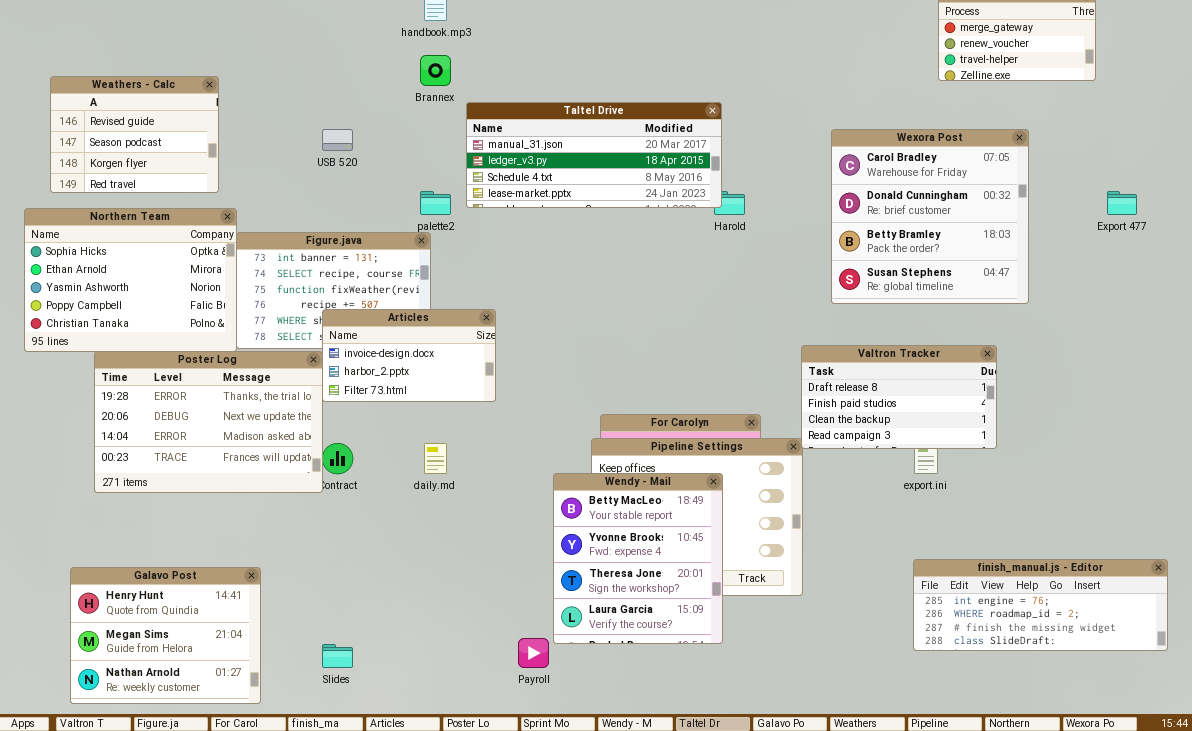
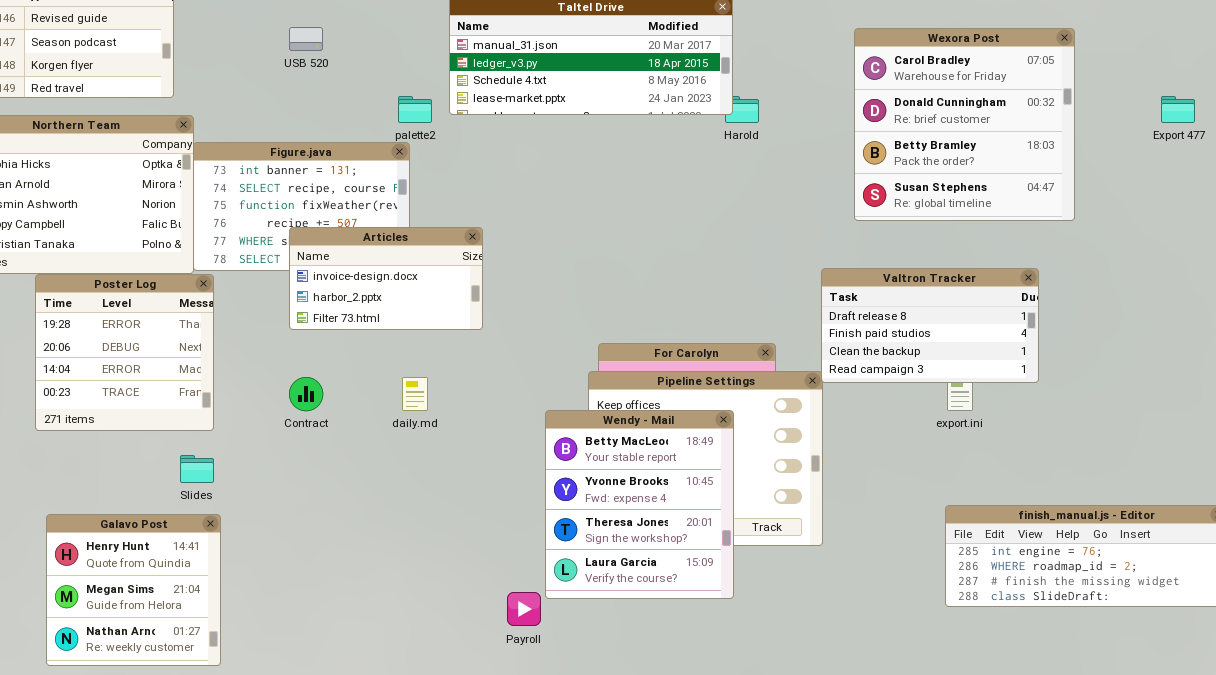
Poster Log: [94,351,323,493] -> [35,274,214,431], resized
Galavo Post: [70,567,261,704] -> [46,514,221,666], resized
Slides: [322,644,353,668] -> [180,455,214,483], moved

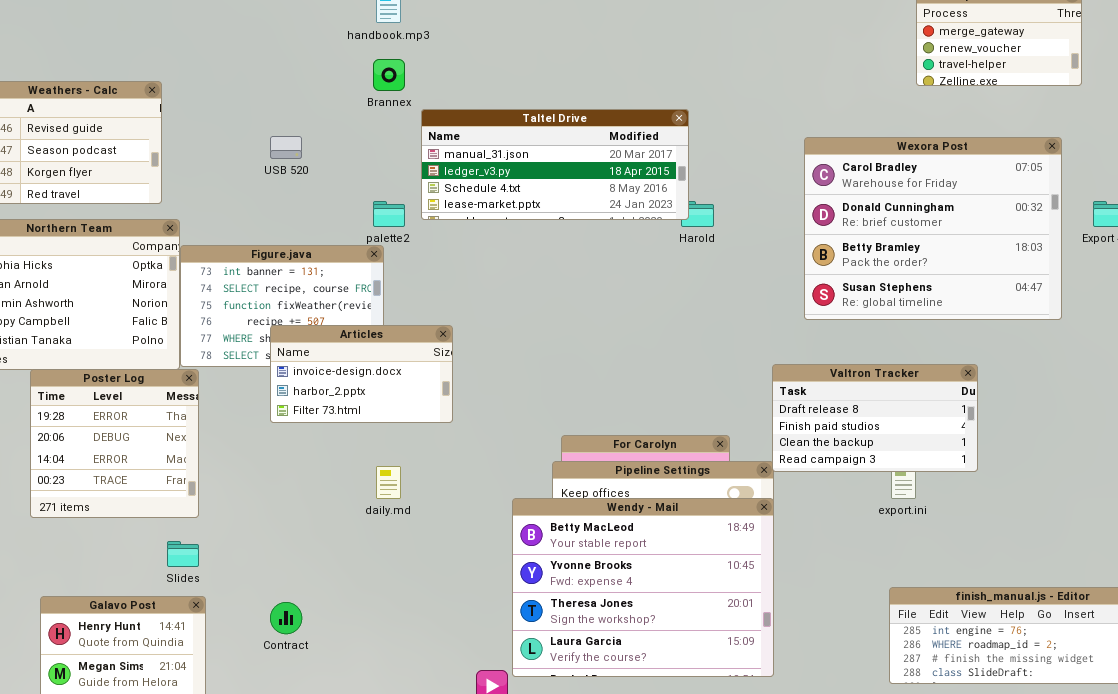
Wexora Post: [854,28,1075,221] -> [804,137,1062,320], resized
Contract: [289,377,323,411] -> [270,602,302,634], moved
Wendy - Mail: [545,410,734,599] -> [512,498,774,677], resized

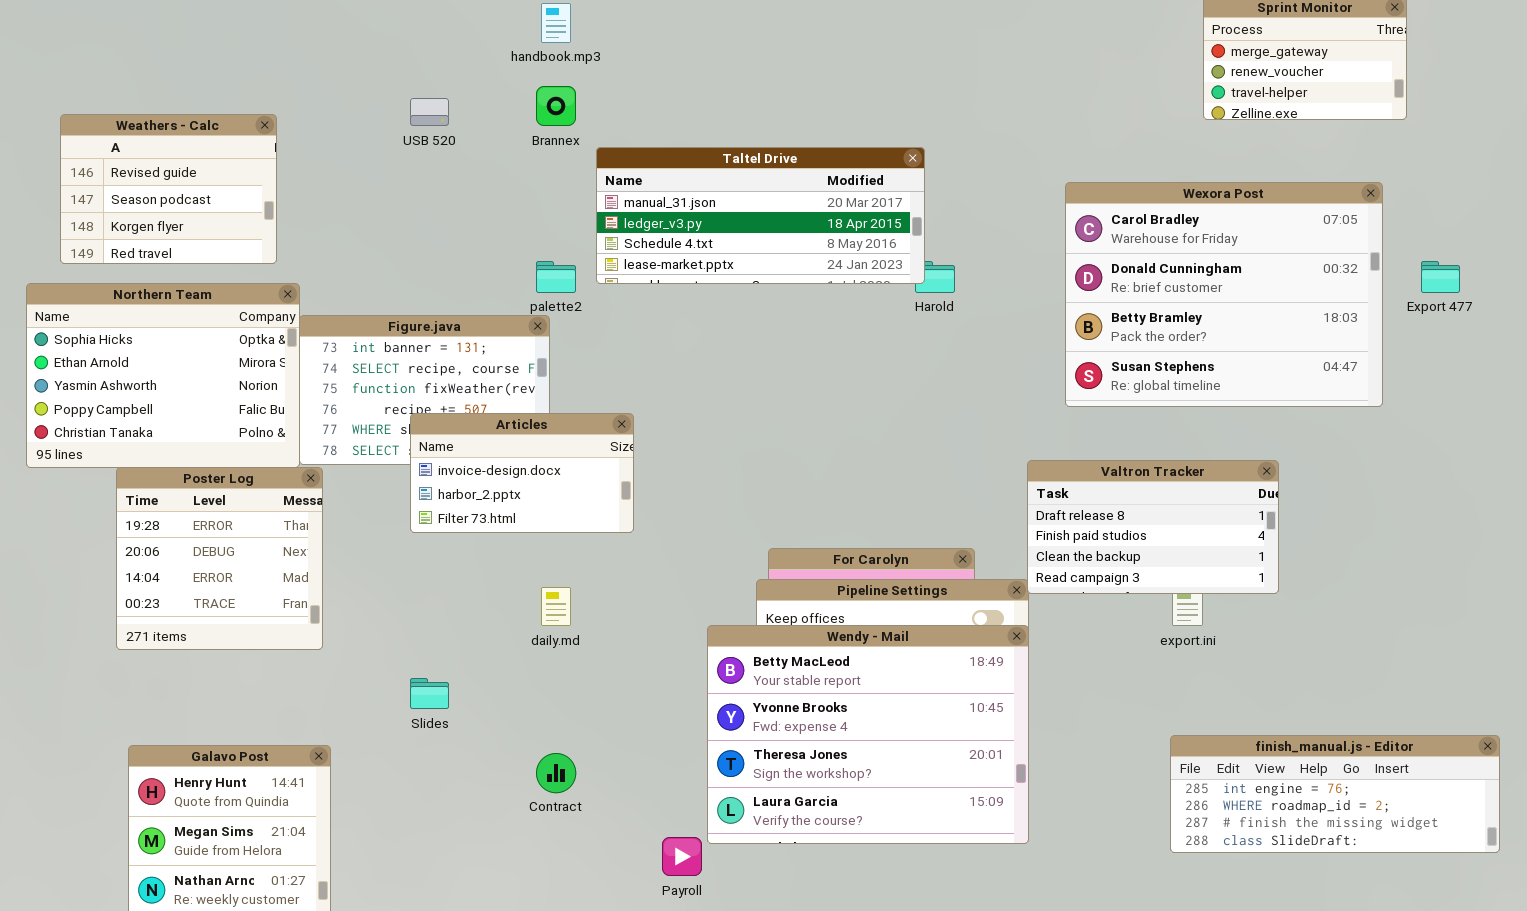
USB 520: [270,136,302,159] -> [410,98,449,126], moved
Slides: [167,541,199,567] -> [410,678,449,709], moved
Contract: [270,602,302,634] -> [536,753,576,793], moved

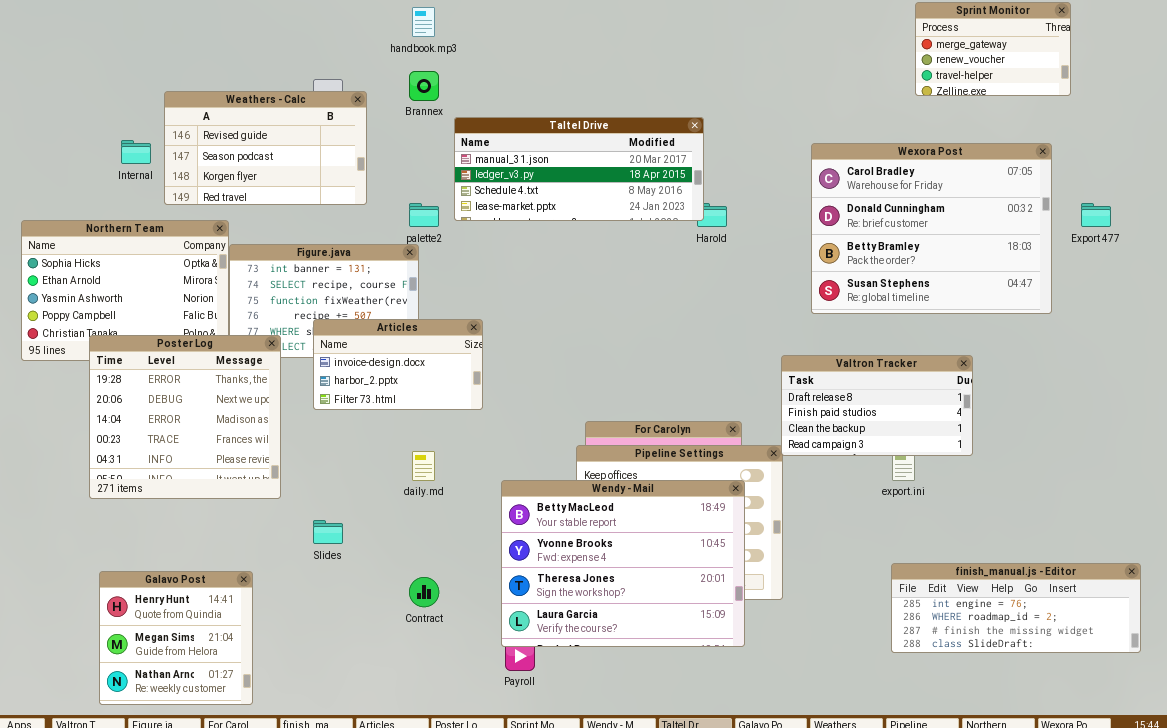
Weathers - Calc: [60,114,277,264] -> [164,91,367,205], moved, resized
Poster Log: [116,467,323,650] -> [89,335,281,499], resized
Wendy - Mail: [707,625,1029,844] -> [501,480,745,647], moved

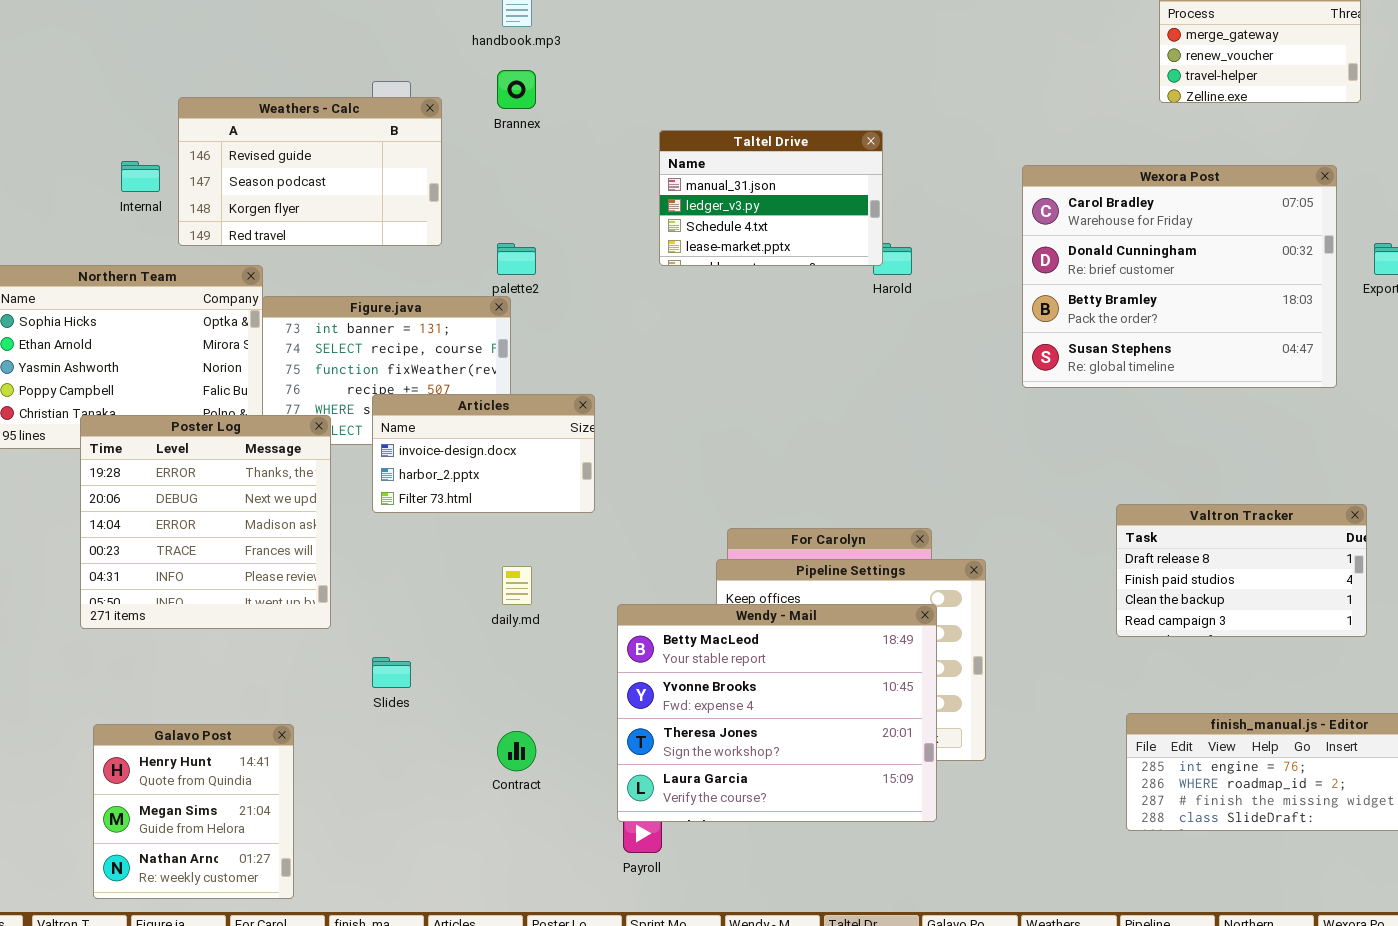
Taltel Drive: [454,117,704,221] -> [659,130,883,266], resized
Valtron Tracker: [781,355,973,456] -> [1116,504,1367,637], moved

